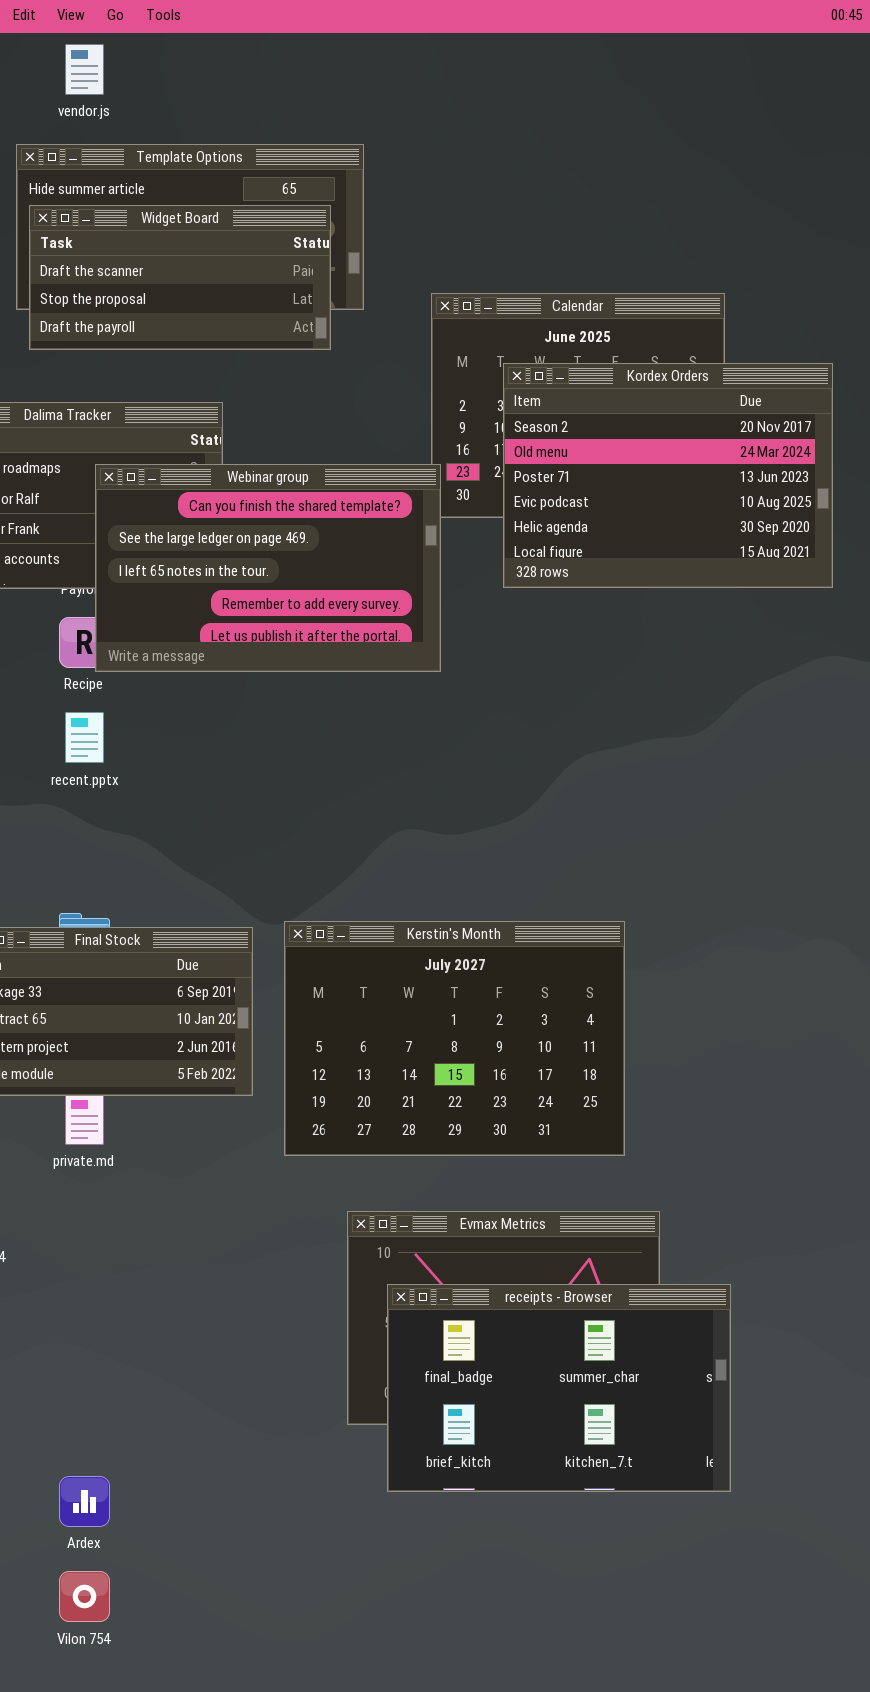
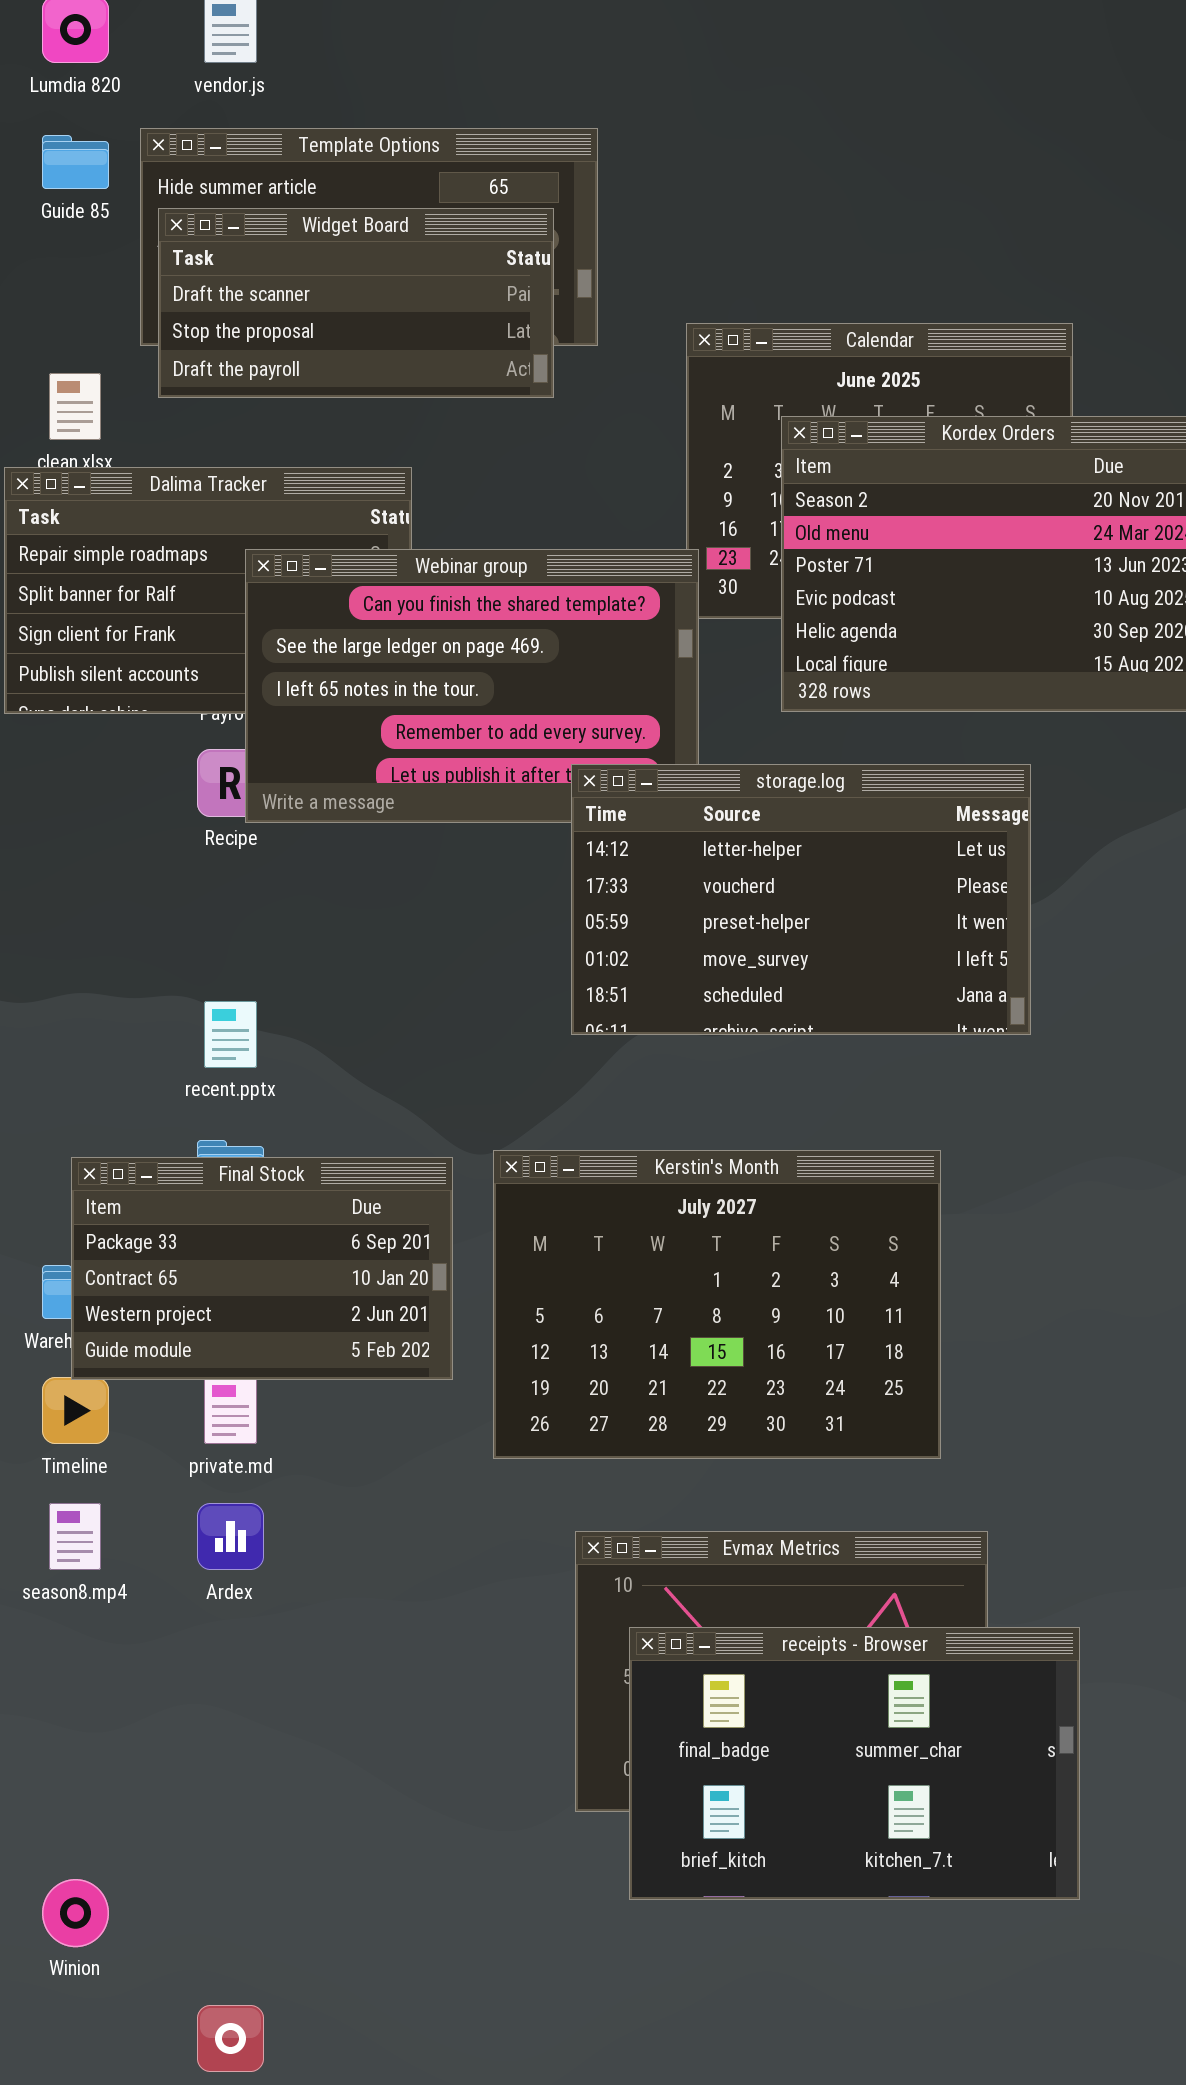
storage.log: none -> [571,764,1031,1035], opened
recent.pptx: [65,712,104,763] -> [204,1001,257,1068], moved
Ardex: [59,1476,110,1527] -> [197,1503,264,1570], moved

